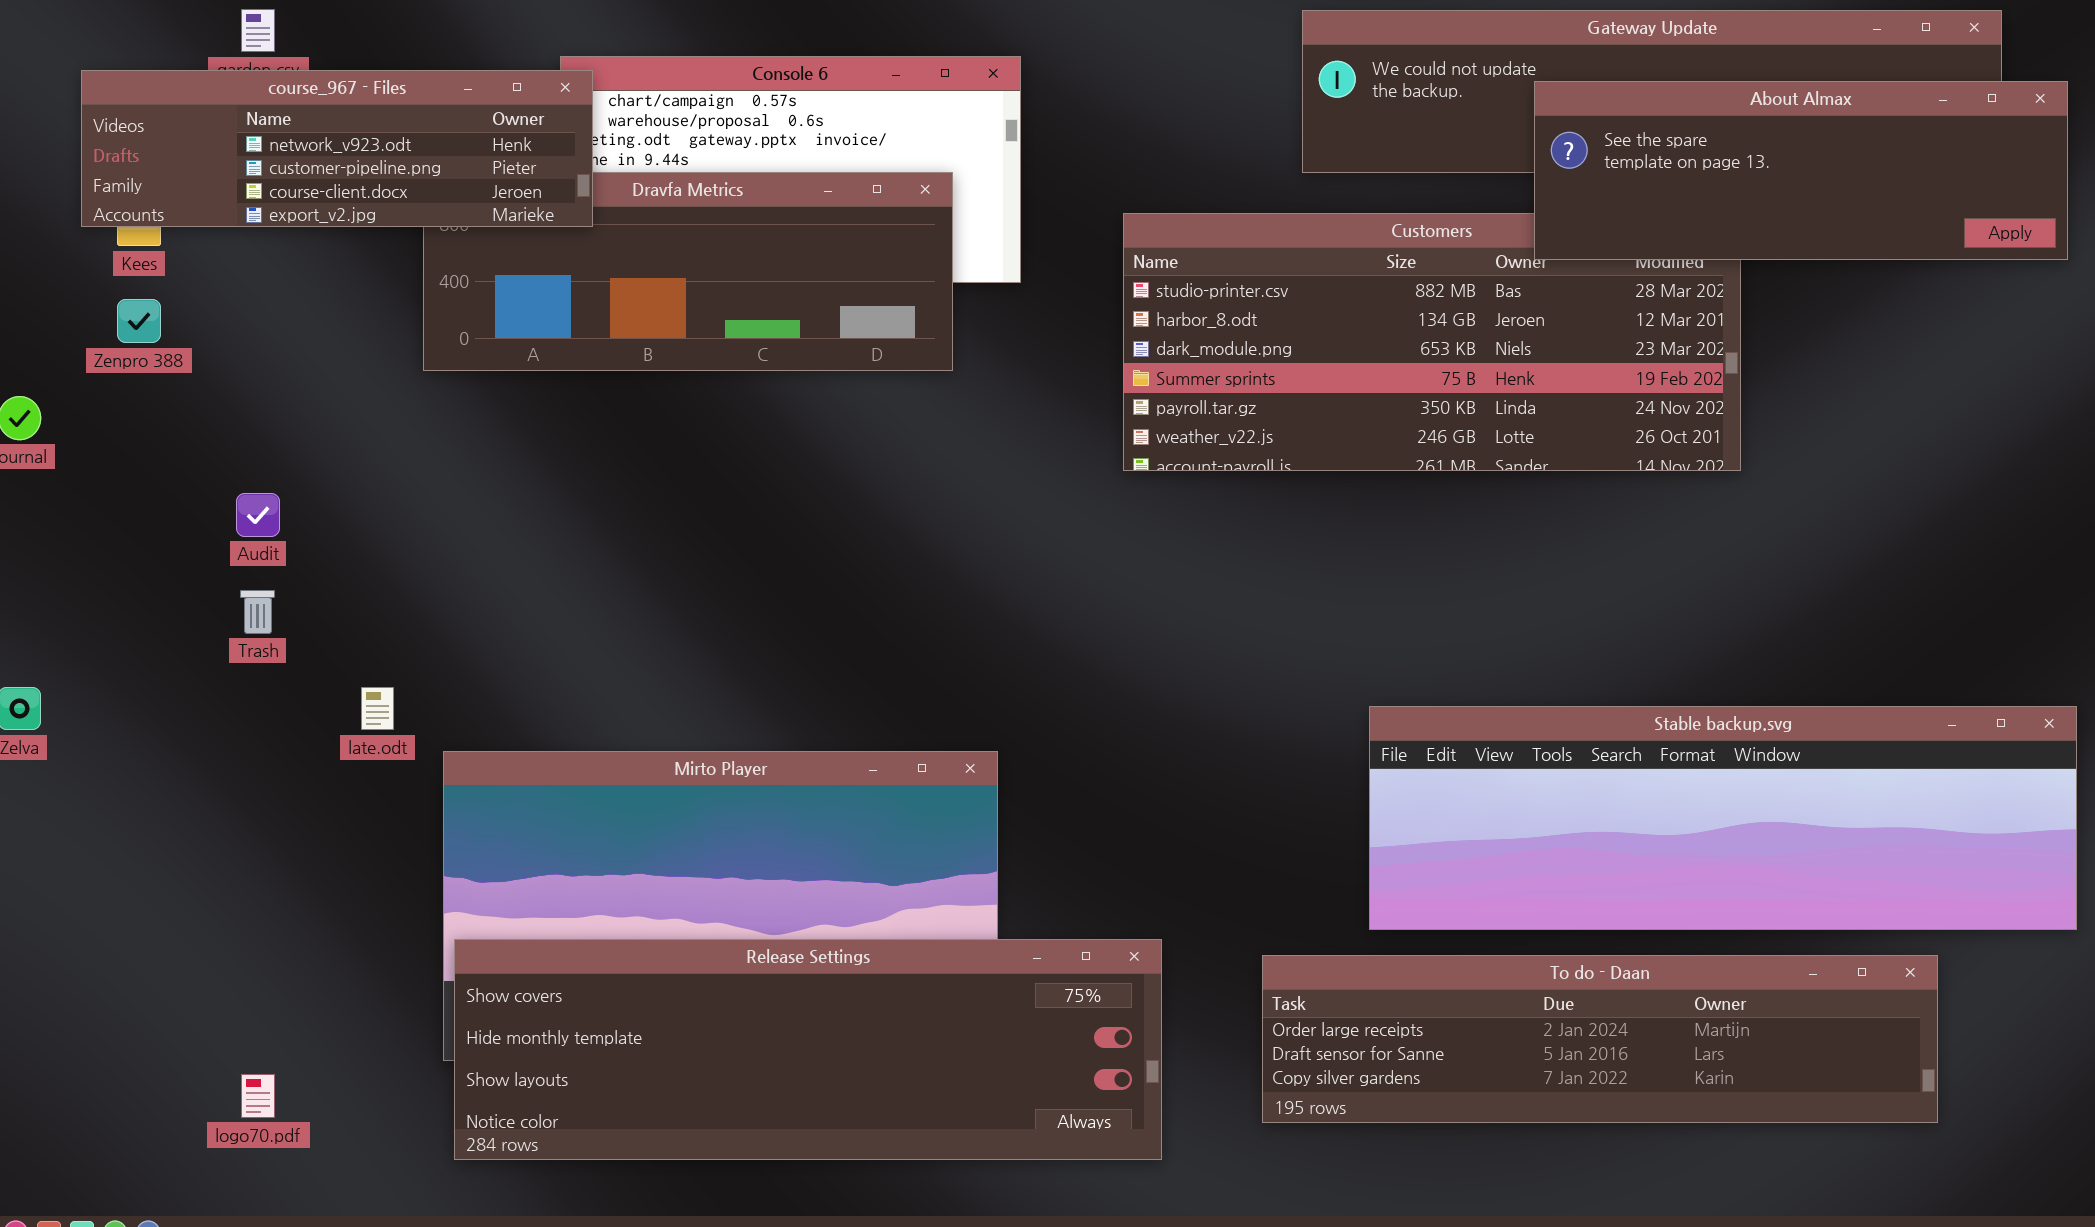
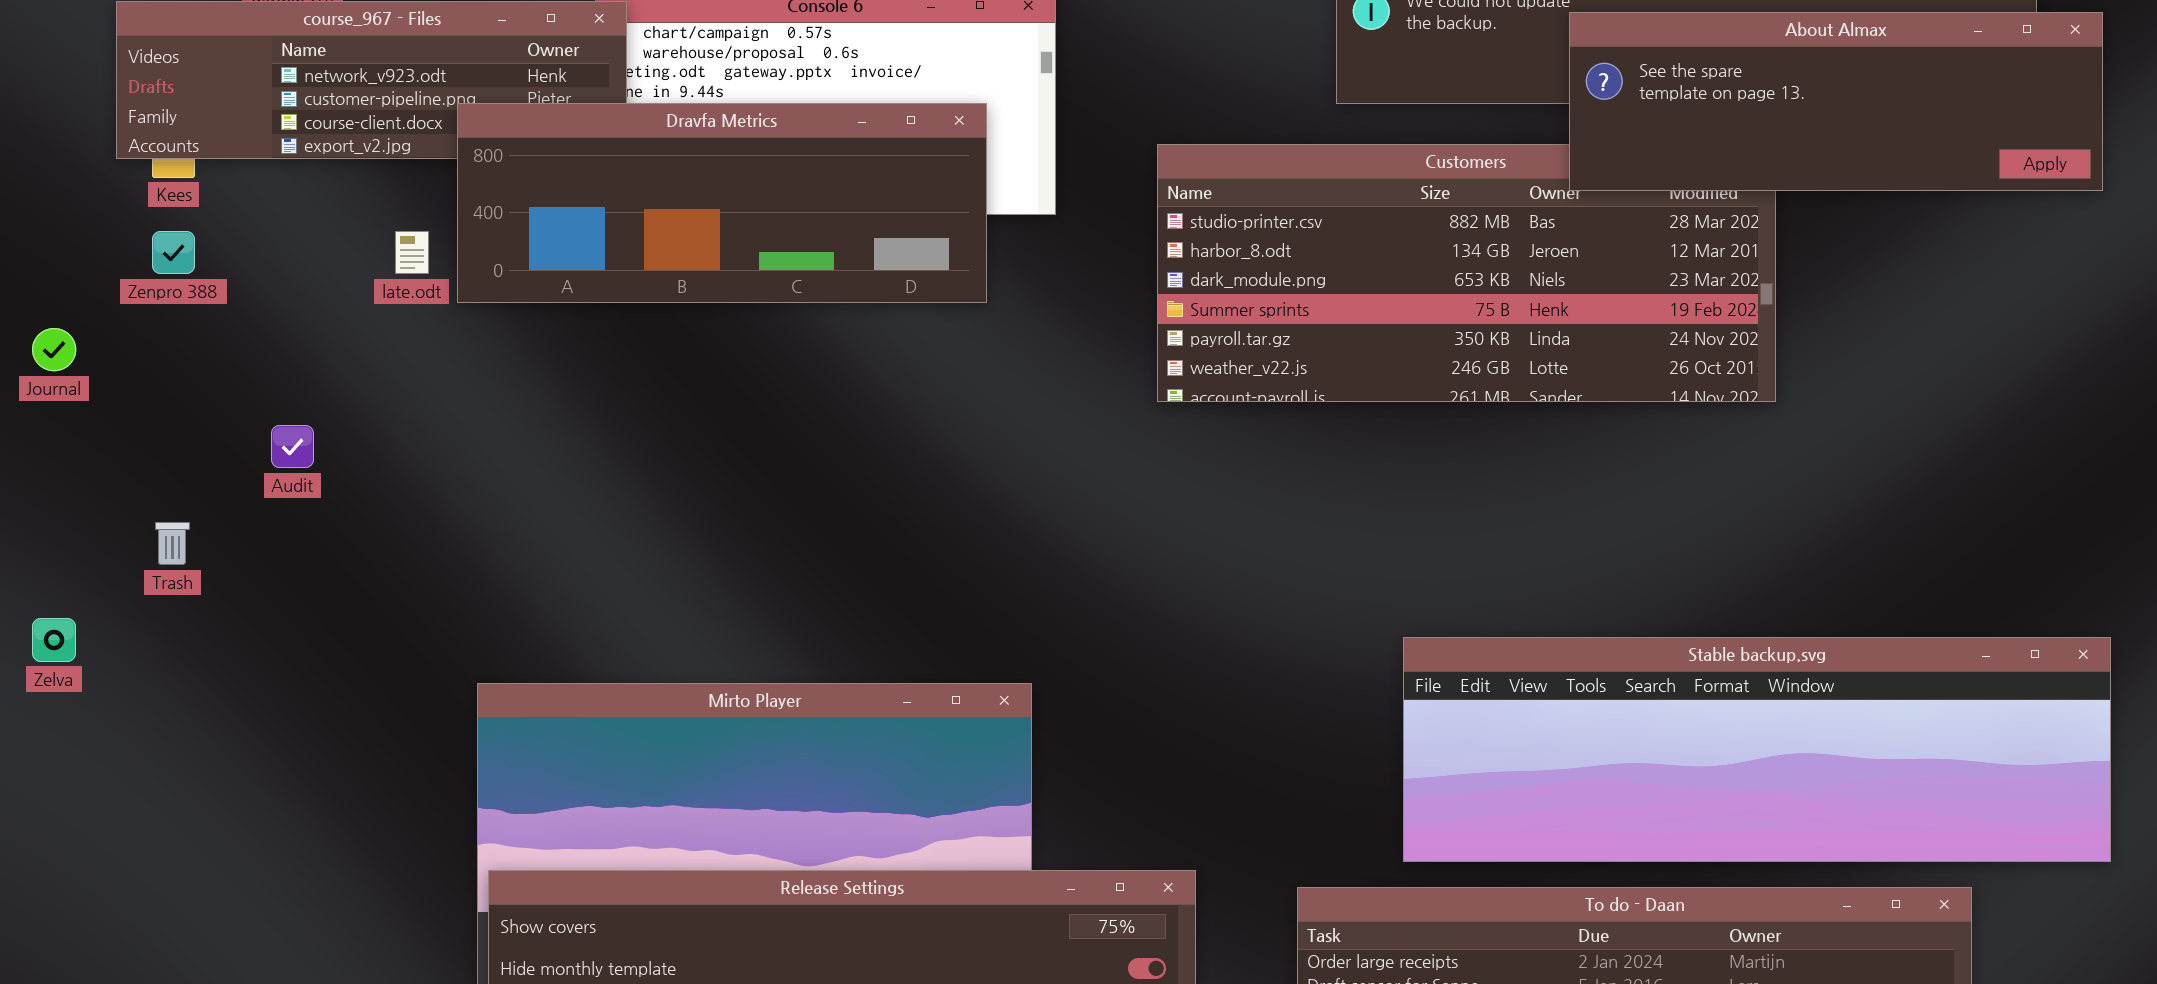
Dravfa Metrics: [423,172,953,371] -> [457,103,987,303], raised
Trash: [240,590,275,634] -> [155,522,190,565], moved
late.odt: [361,687,394,730] -> [395,231,429,274], moved

